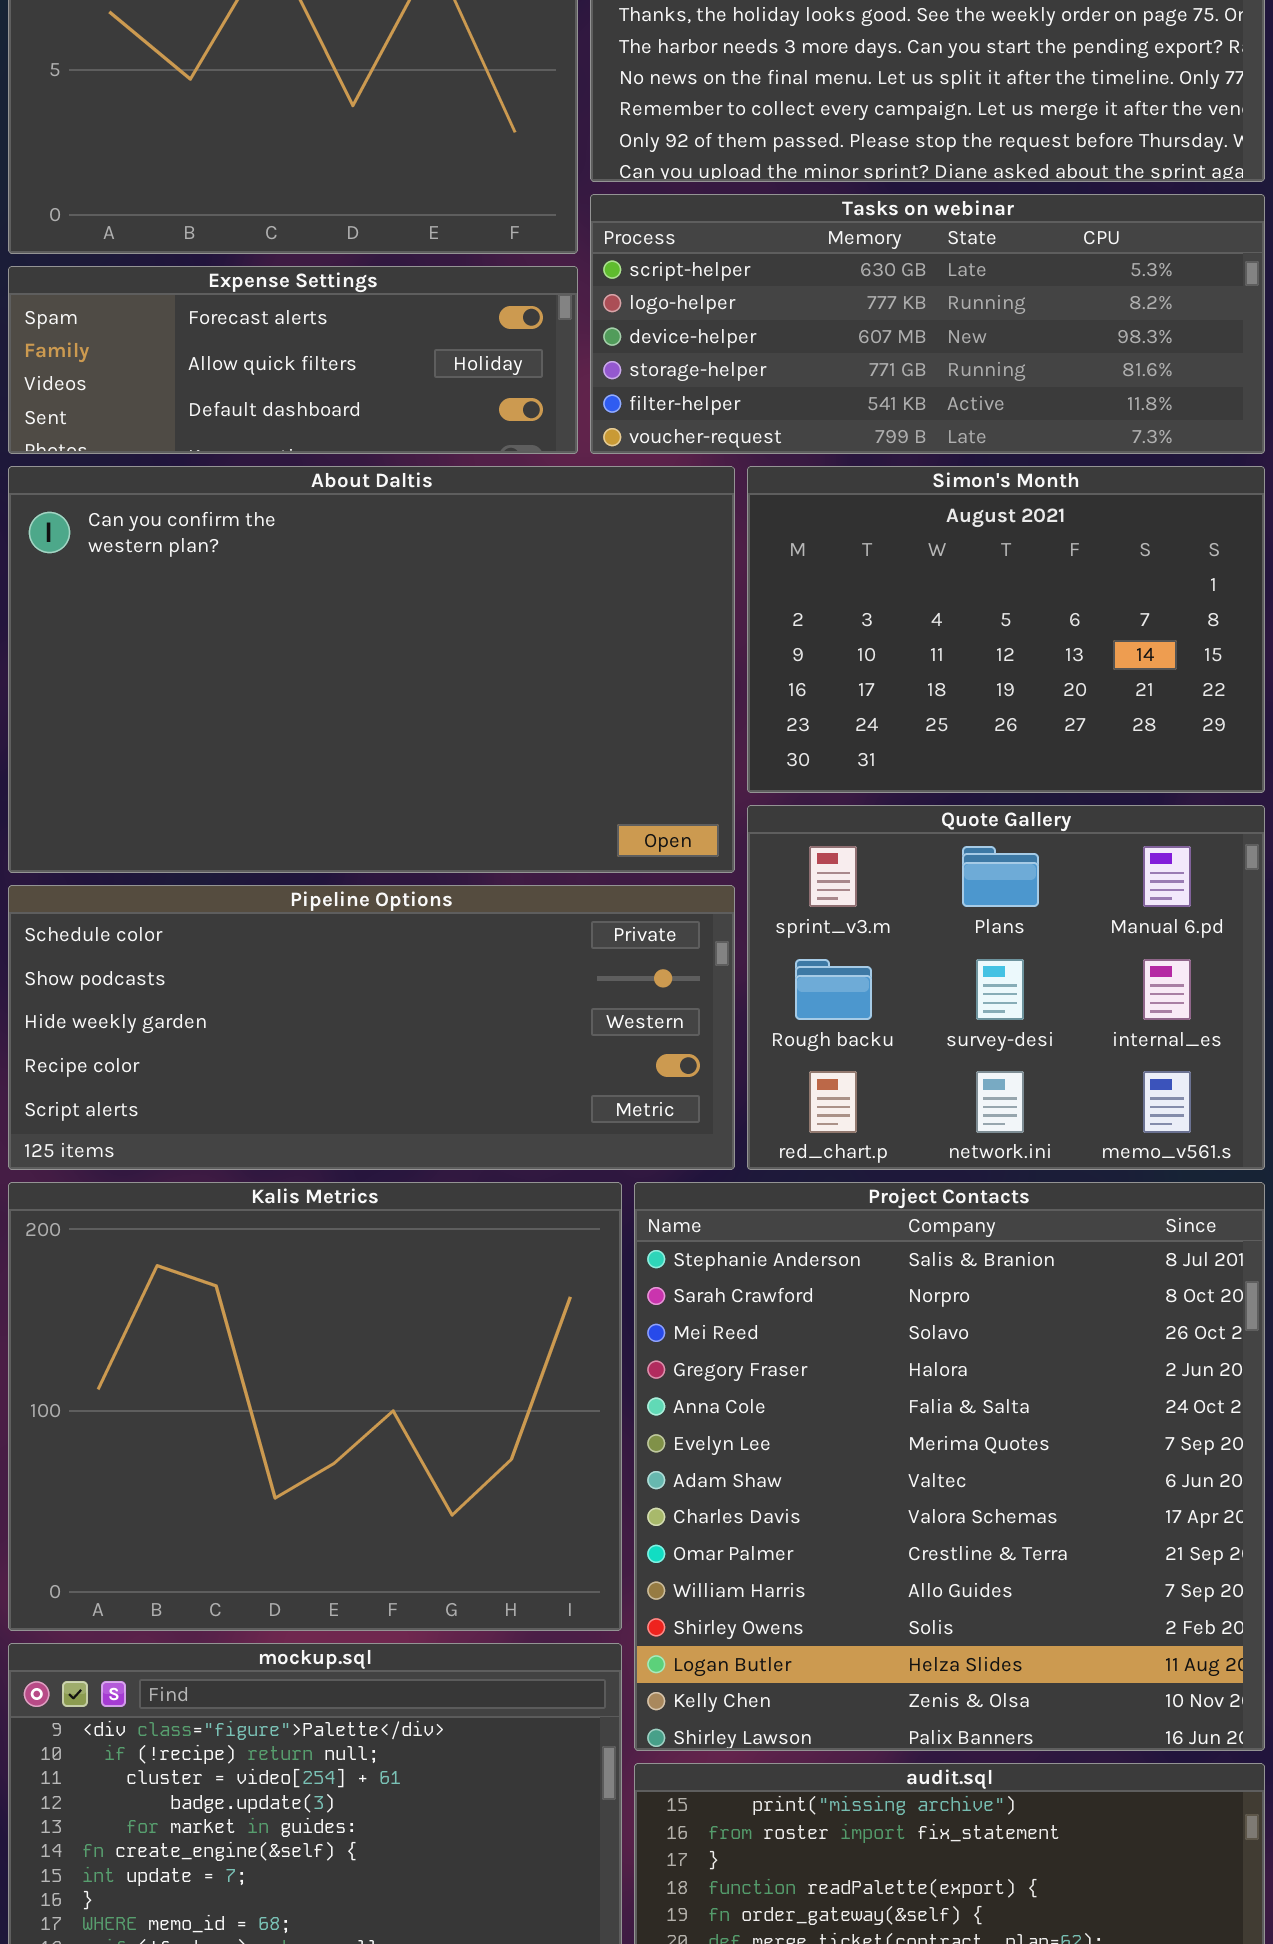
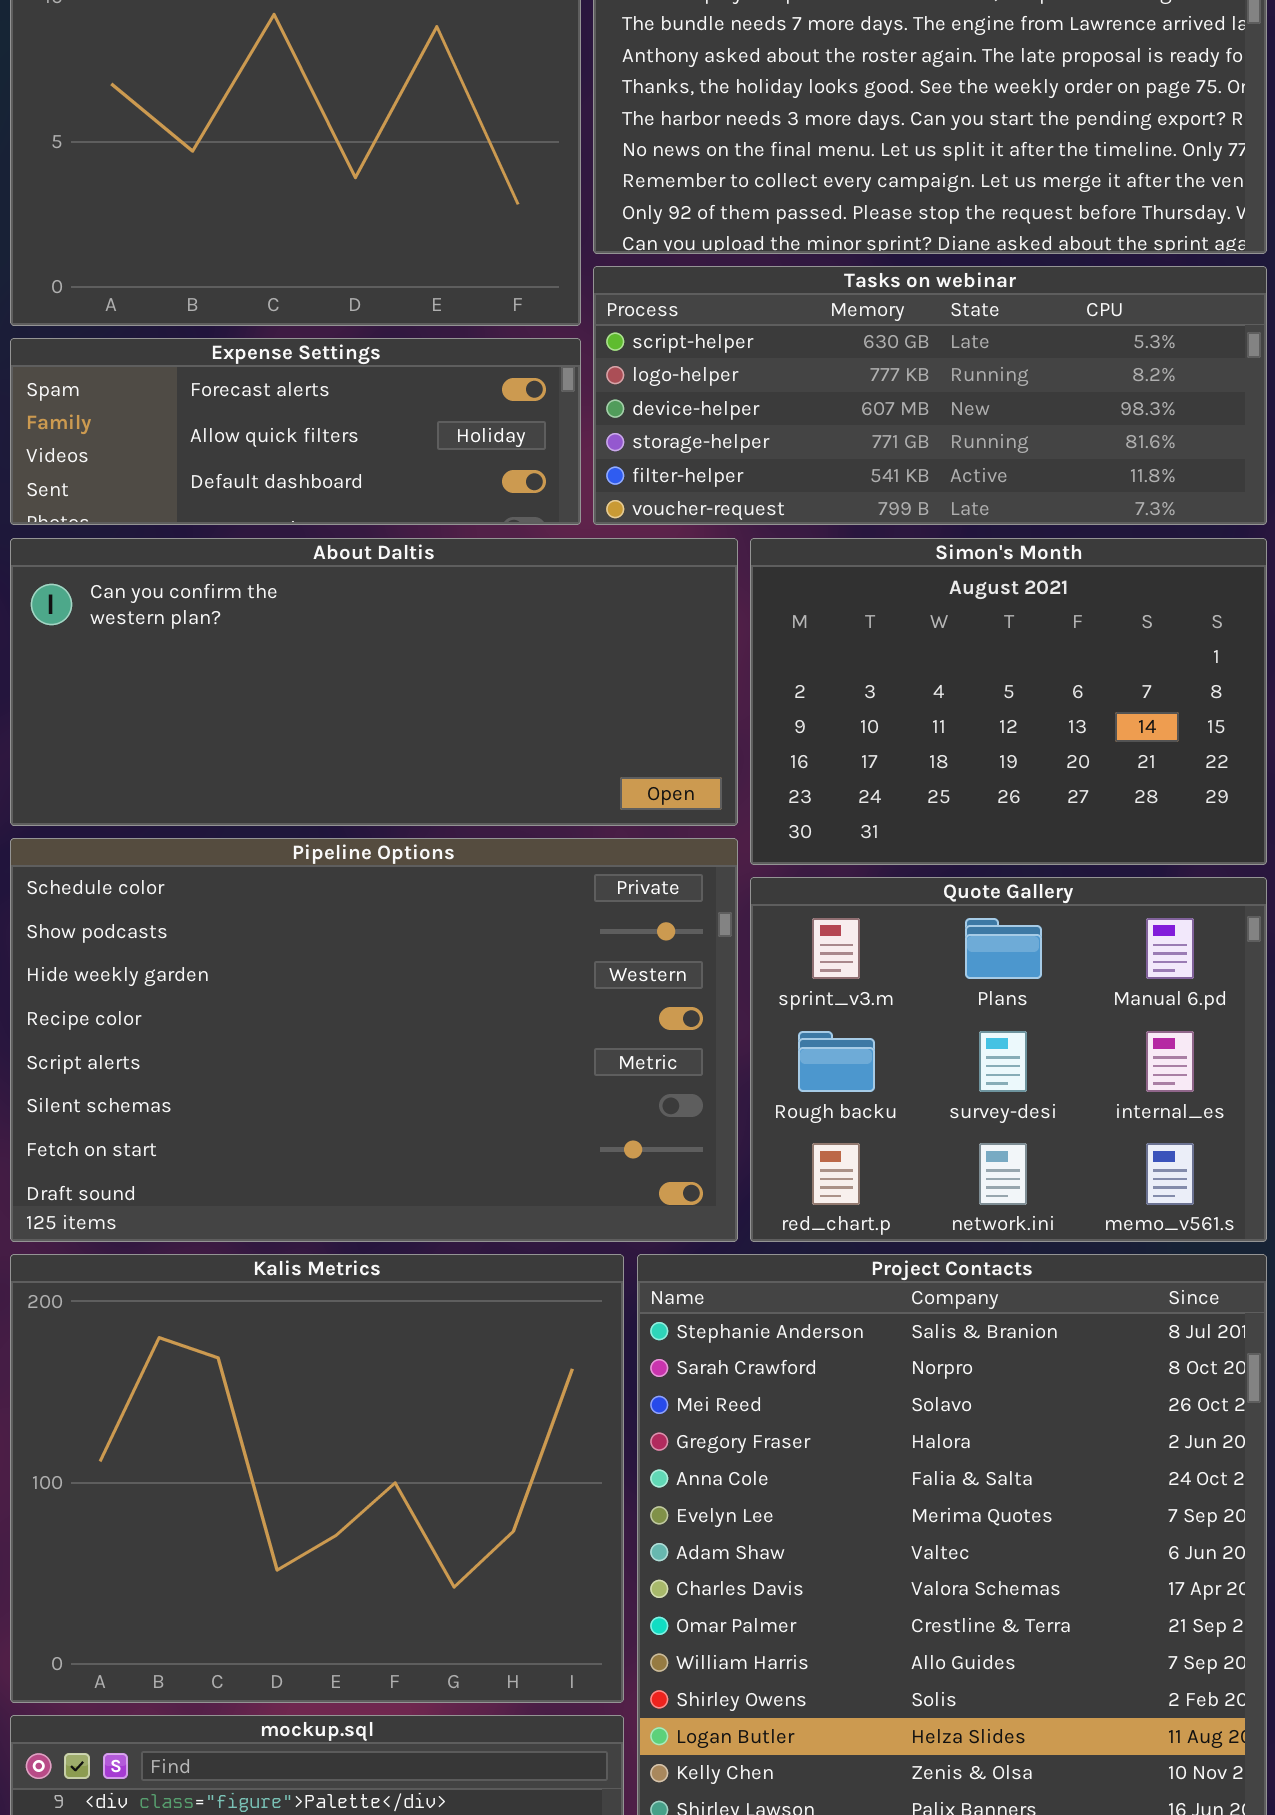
About Daltis: [8,466,735,873] -> [10,538,738,826], resized
Pipeline Options: [8,885,735,1170] -> [10,838,738,1242], resized

